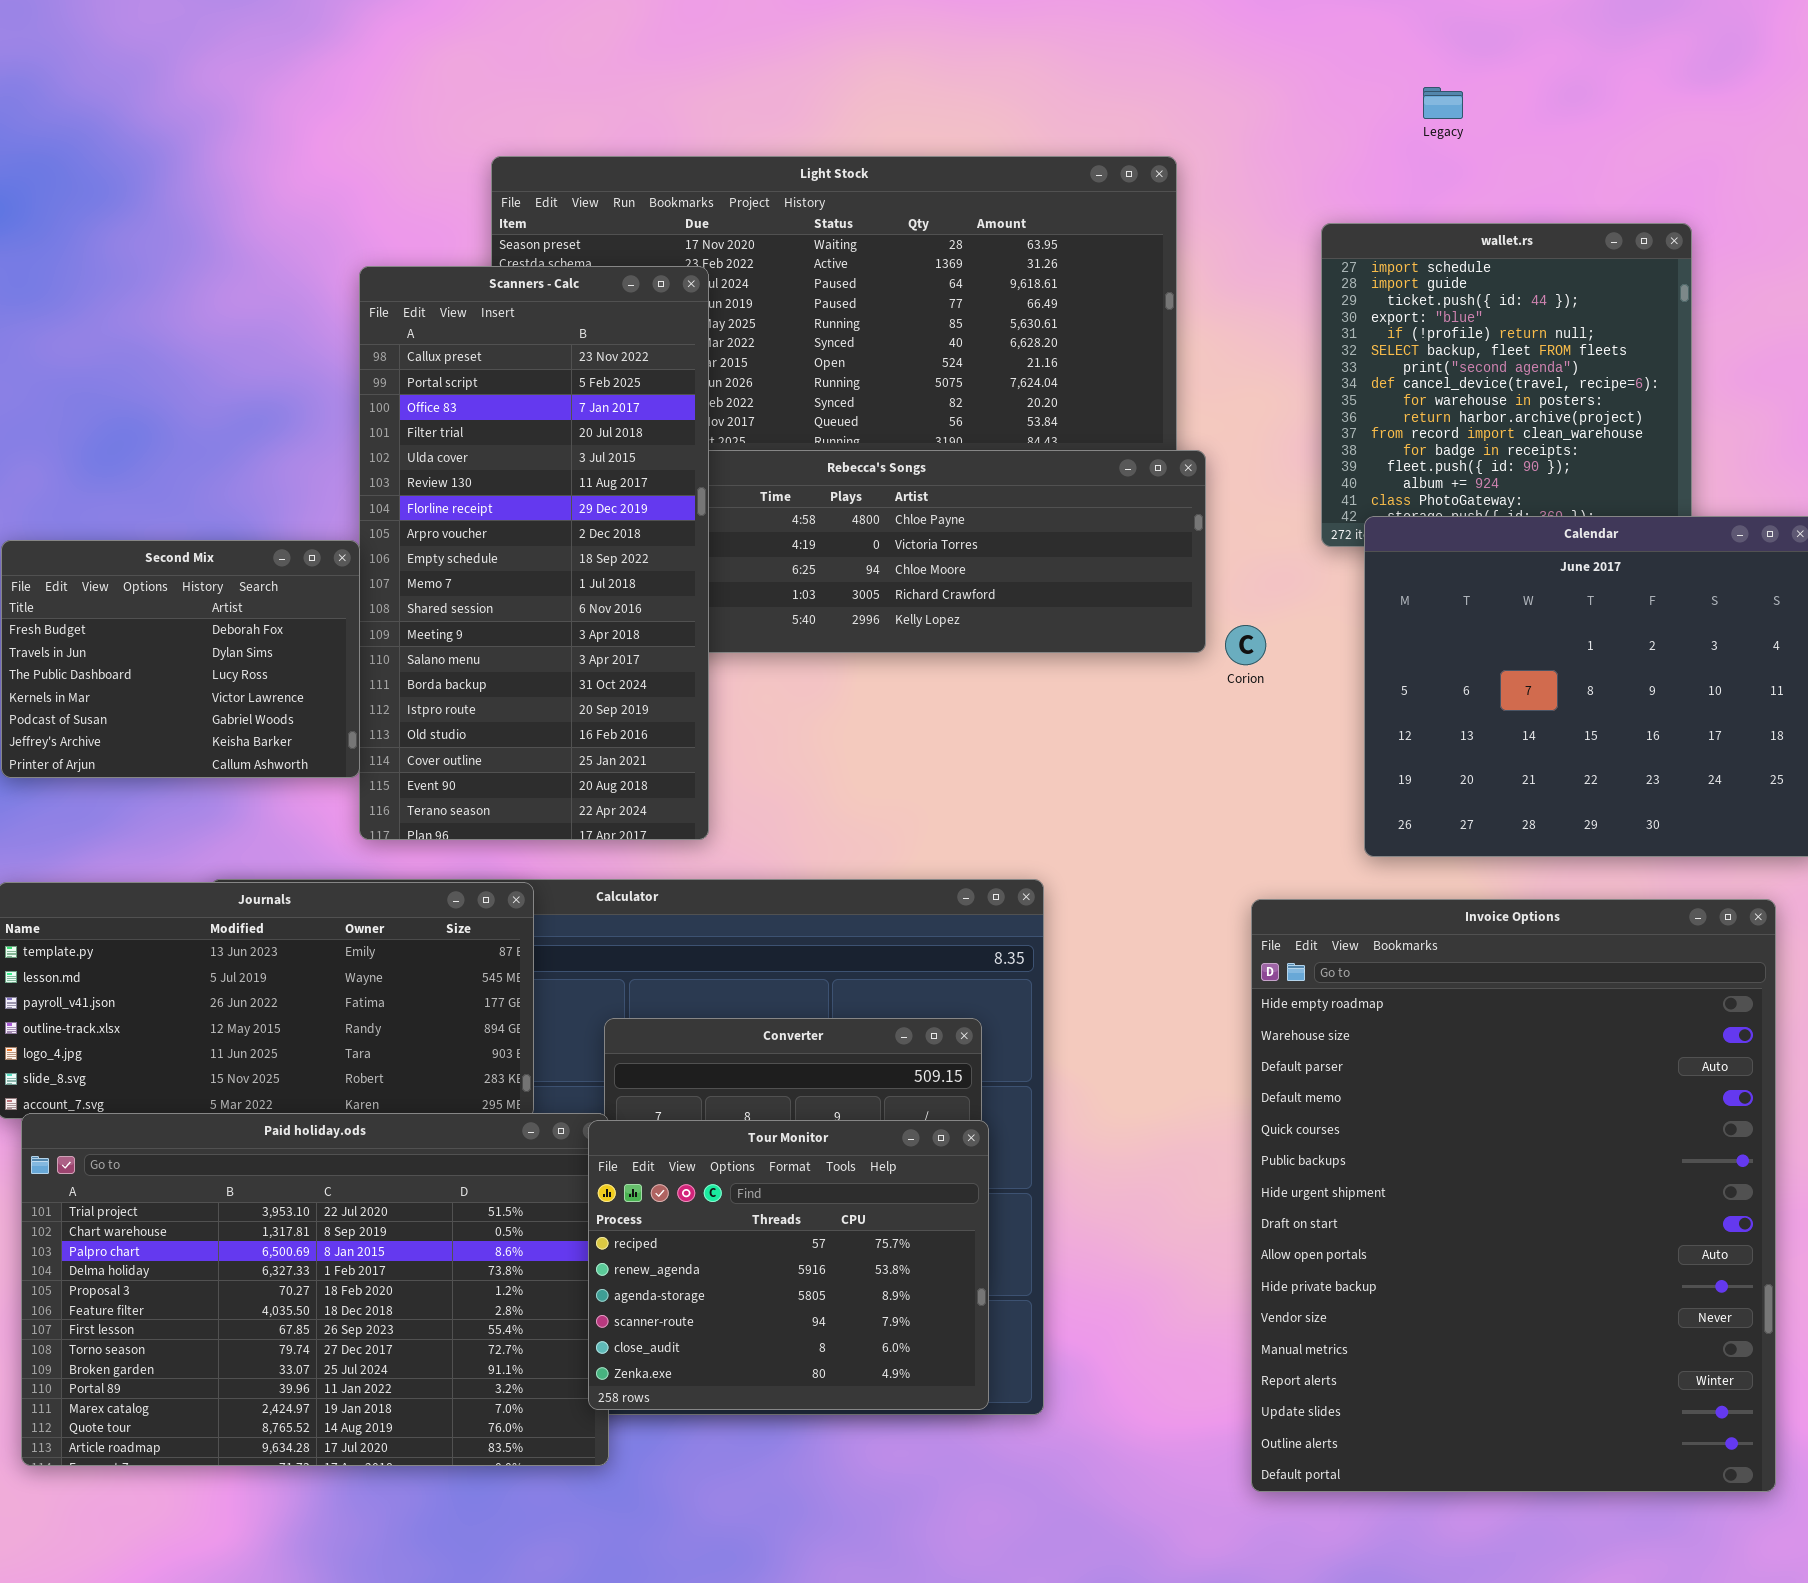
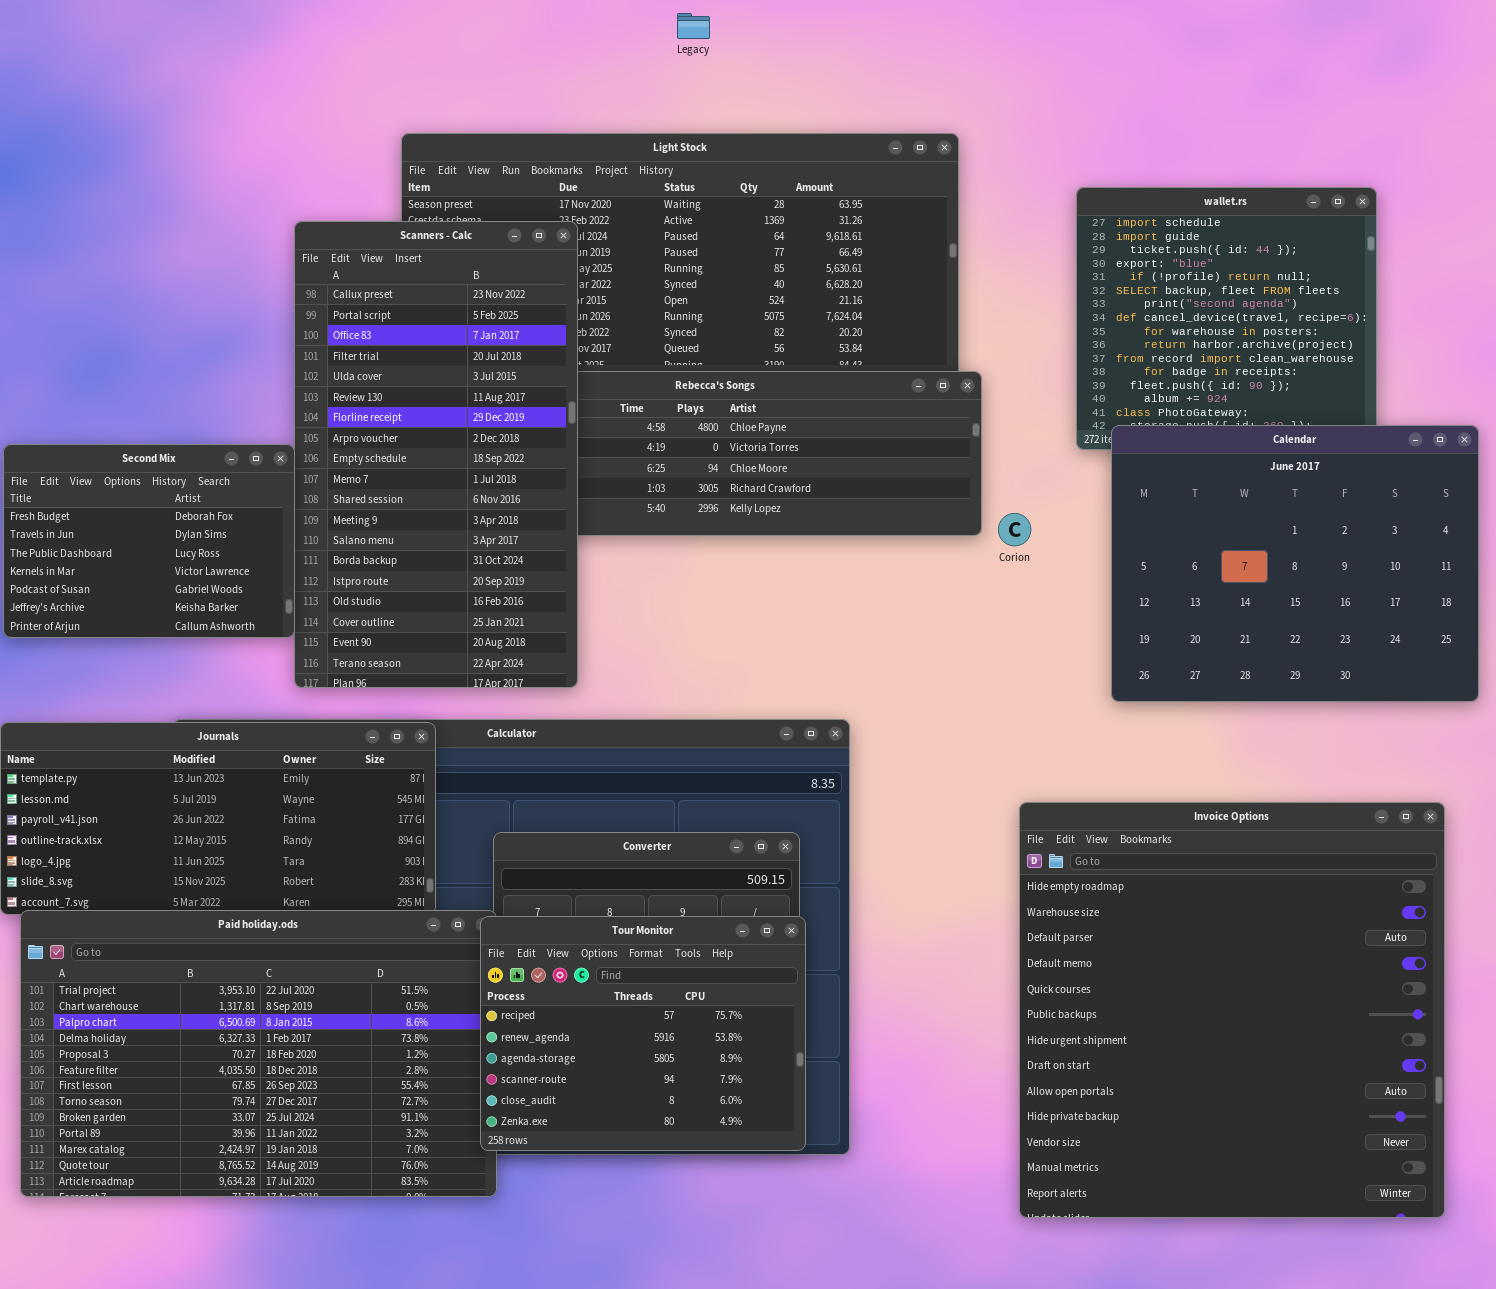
Legacy: [1423,87,1463,119] -> [677,13,710,39], moved
Invoice Options: [1251,899,1776,1492] -> [1019,802,1445,1218], resized

